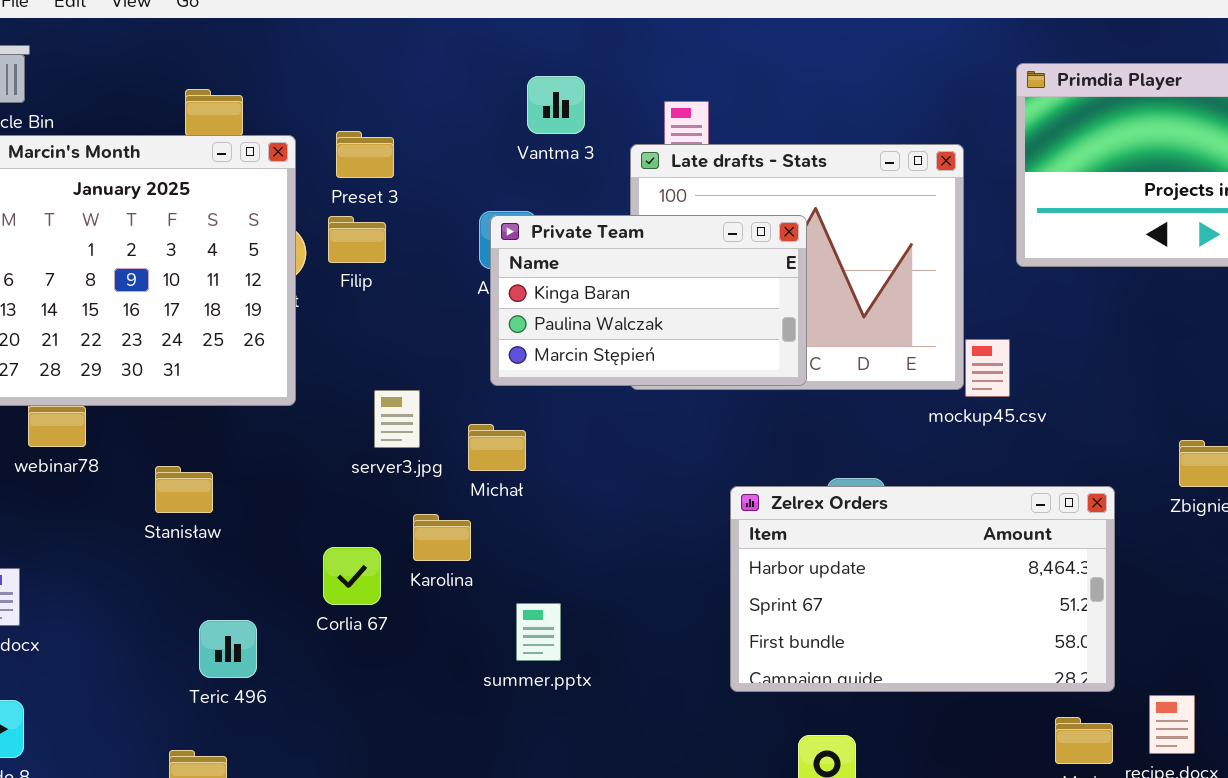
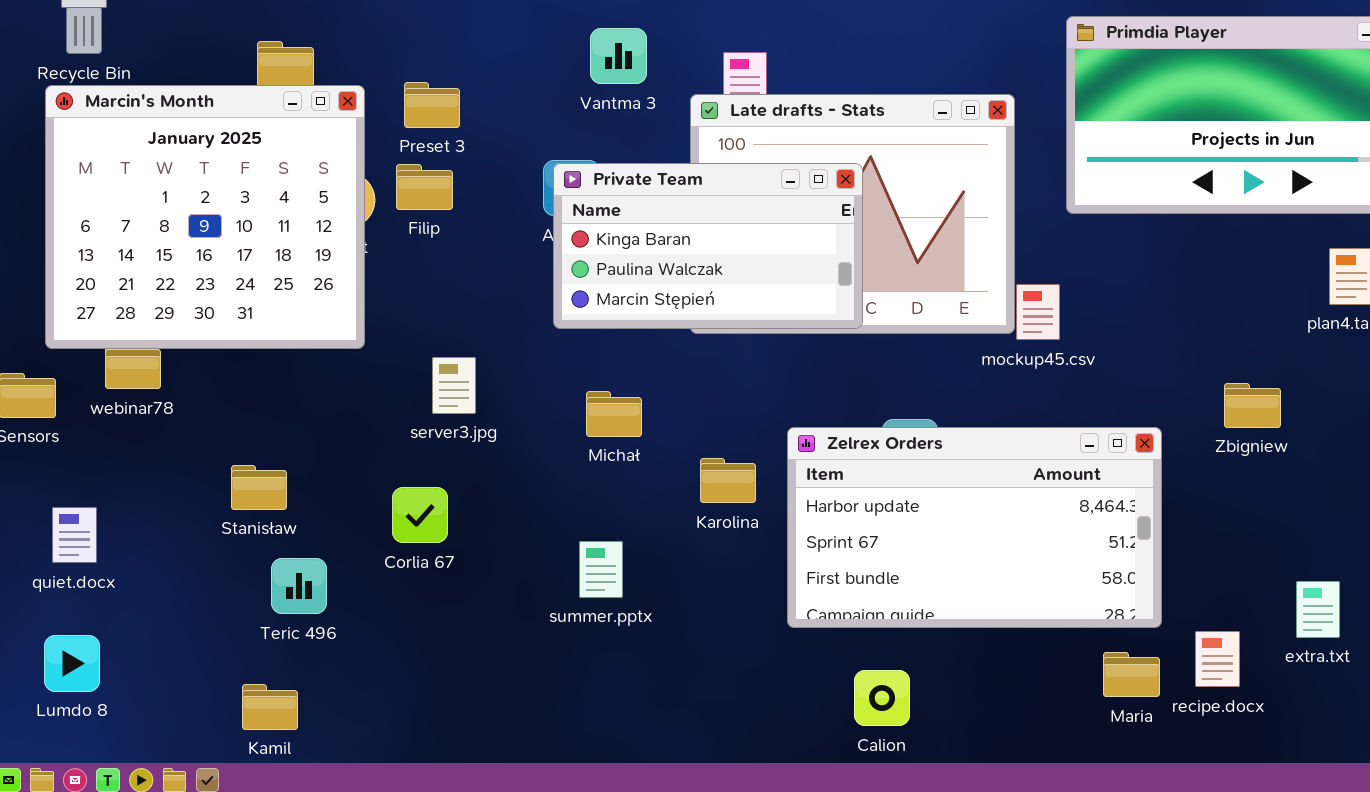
server3.jpg: [374,390,420,448] -> [432,357,476,414], moved
Michał: [468,424,526,471] -> [586,391,642,437], moved
Stanisław: [155,466,213,513] -> [231,465,287,510], moved
Karolina: [413,514,471,561] -> [700,458,756,503], moved

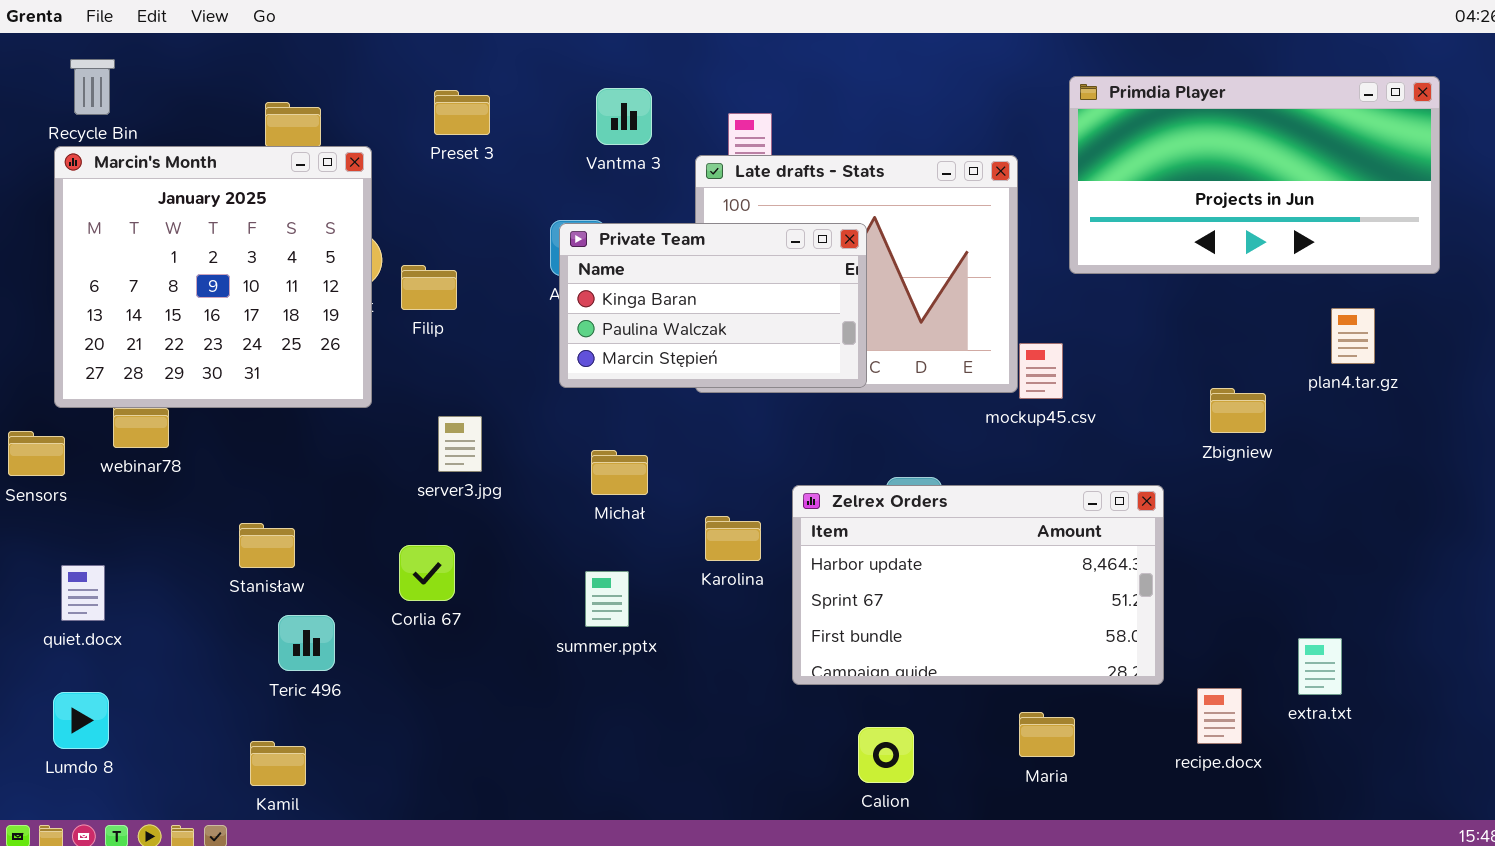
Preset 3: [404,82,460,128] -> [434,90,490,135], moved
Filip: [396,164,453,210] -> [401,265,457,310], moved
Zbigniew: [1224,383,1281,428] -> [1210,388,1266,433], moved
summer.pptx: [579,541,623,598] -> [585,571,629,627], moved
Maria: [1103,652,1160,697] -> [1019,712,1075,757], moved

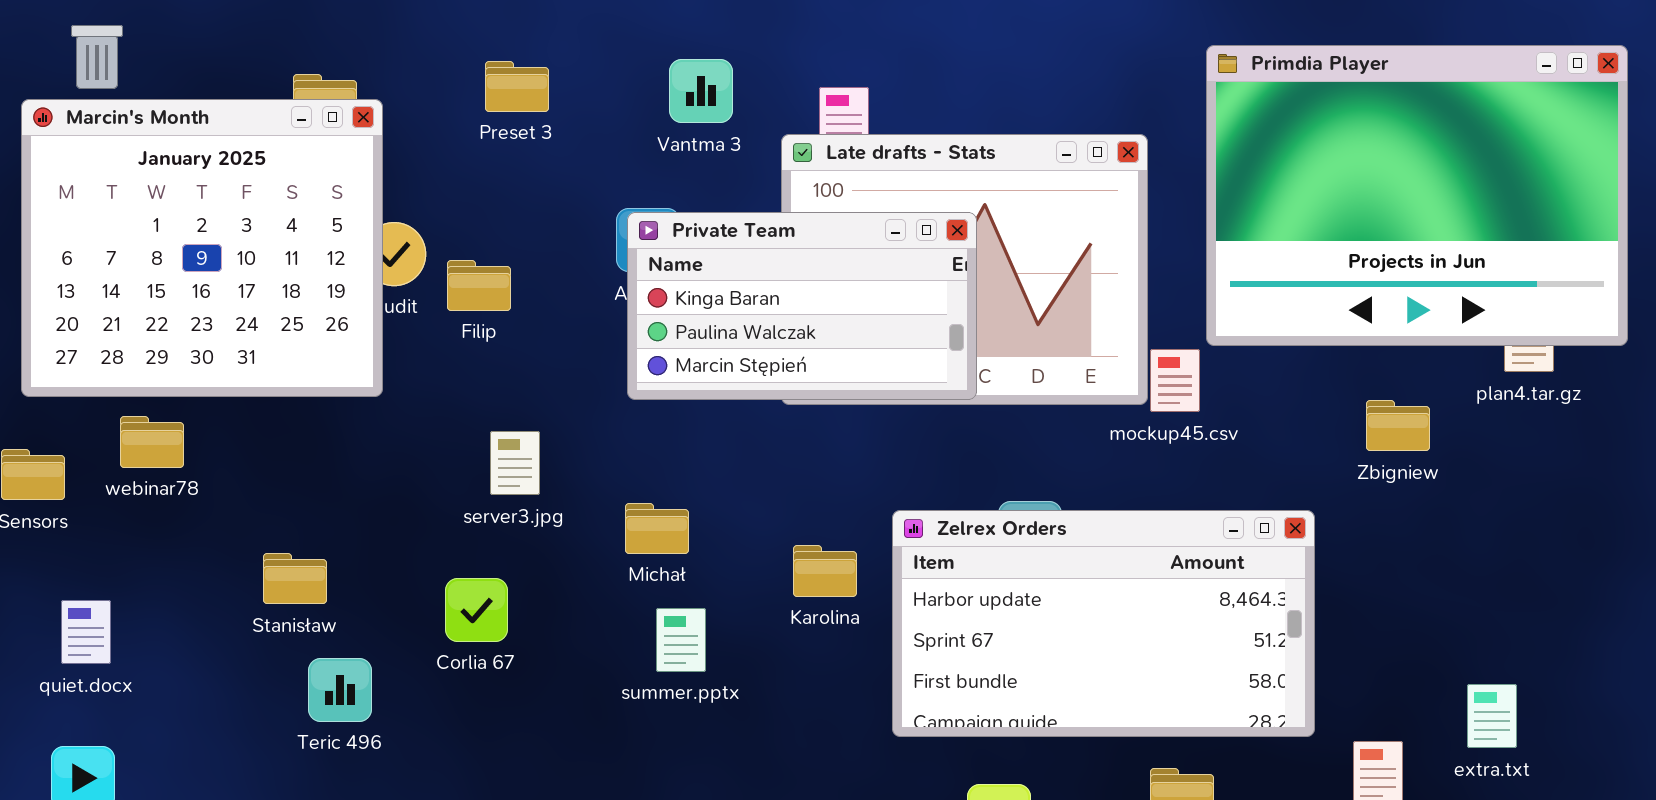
Primdia Player: [1069,76,1440,274] -> [1206,45,1628,346], resized
Marcin's Month: [54,146,372,408] -> [21,99,383,397], moved
Michał: [591,450,648,495] -> [625,503,689,554], moved

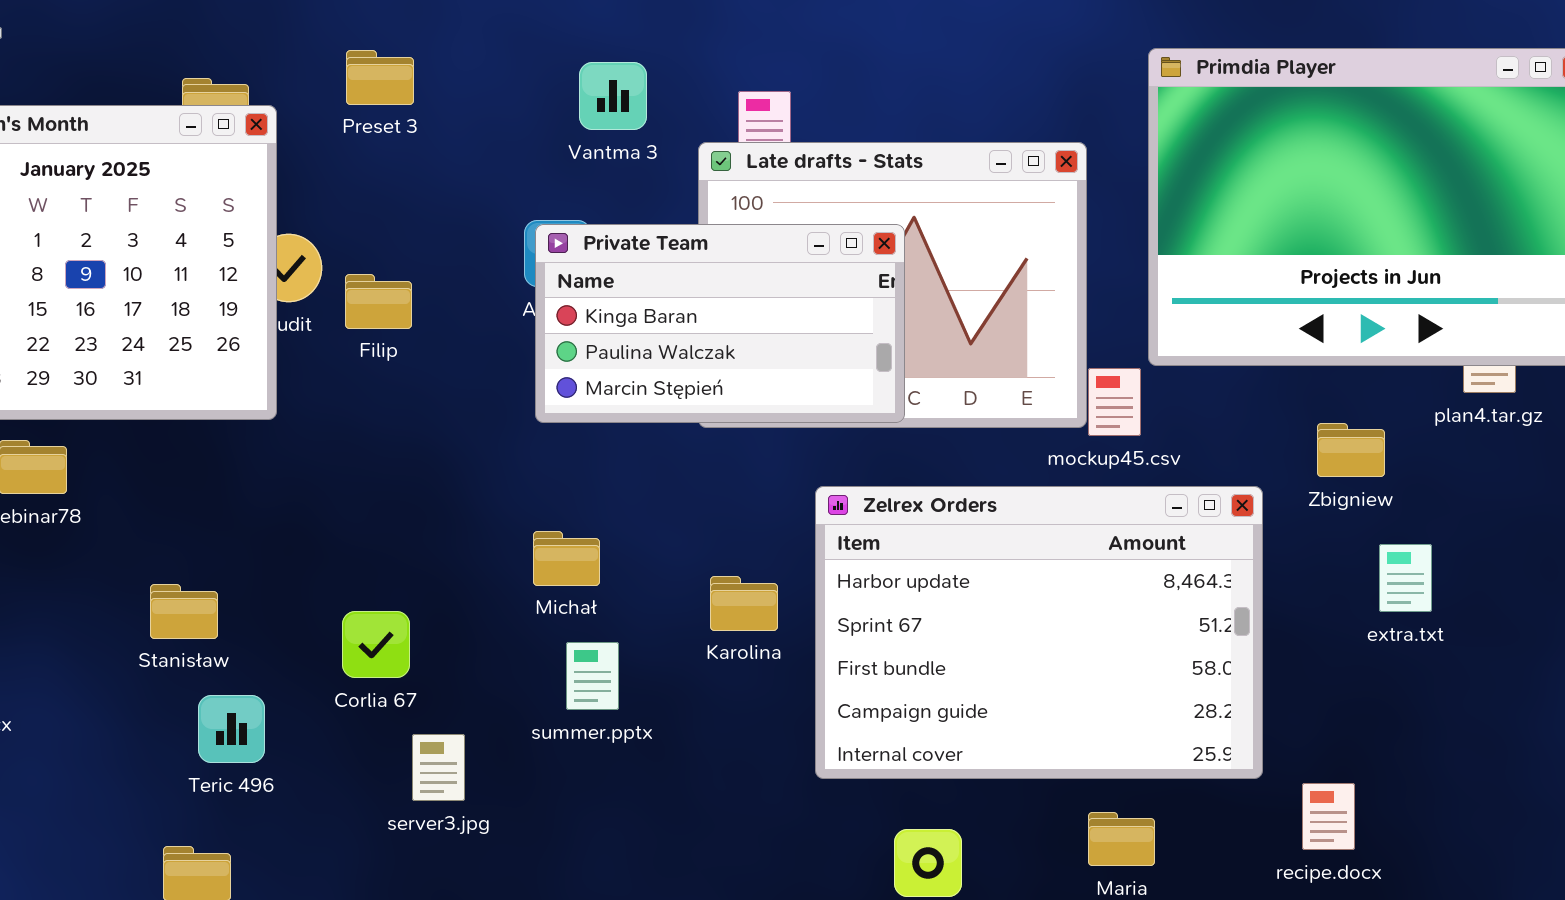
Preset 3: [485,61,549,112] -> [346,50,414,105], moved
server3.jpg: [490,431,540,495] -> [412,734,465,801], moved
Zelrex Orders: [892,510,1315,737] -> [815,486,1263,779], resized
extra.txt: [1467,684,1517,748] -> [1379,544,1432,612], moved

